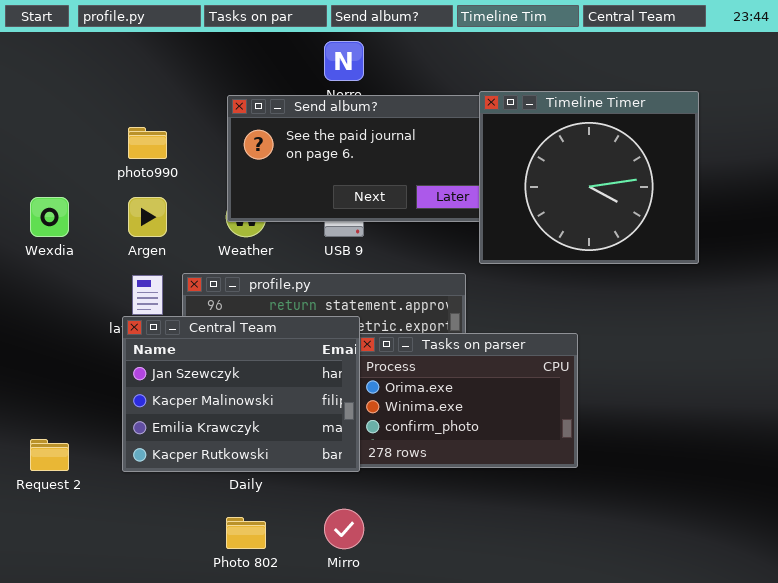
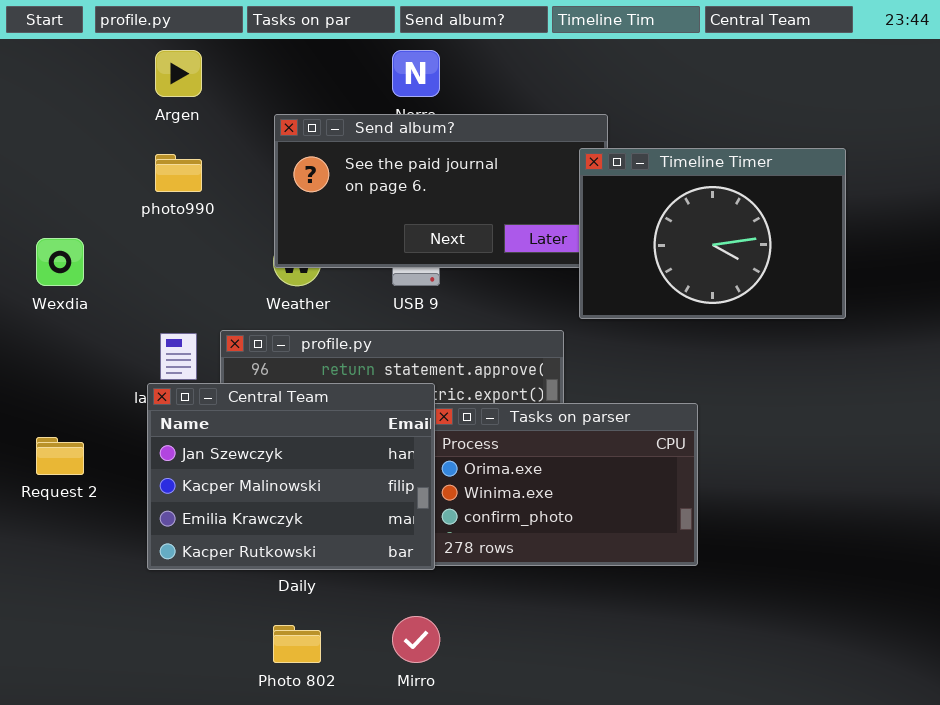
Timeline Timer: [479,91,699,264] -> [579,148,846,319], resized
Argen: [128,197,167,237] -> [155,50,202,97], moved
Request 2: [30,439,69,471] -> [36,437,84,475], moved

